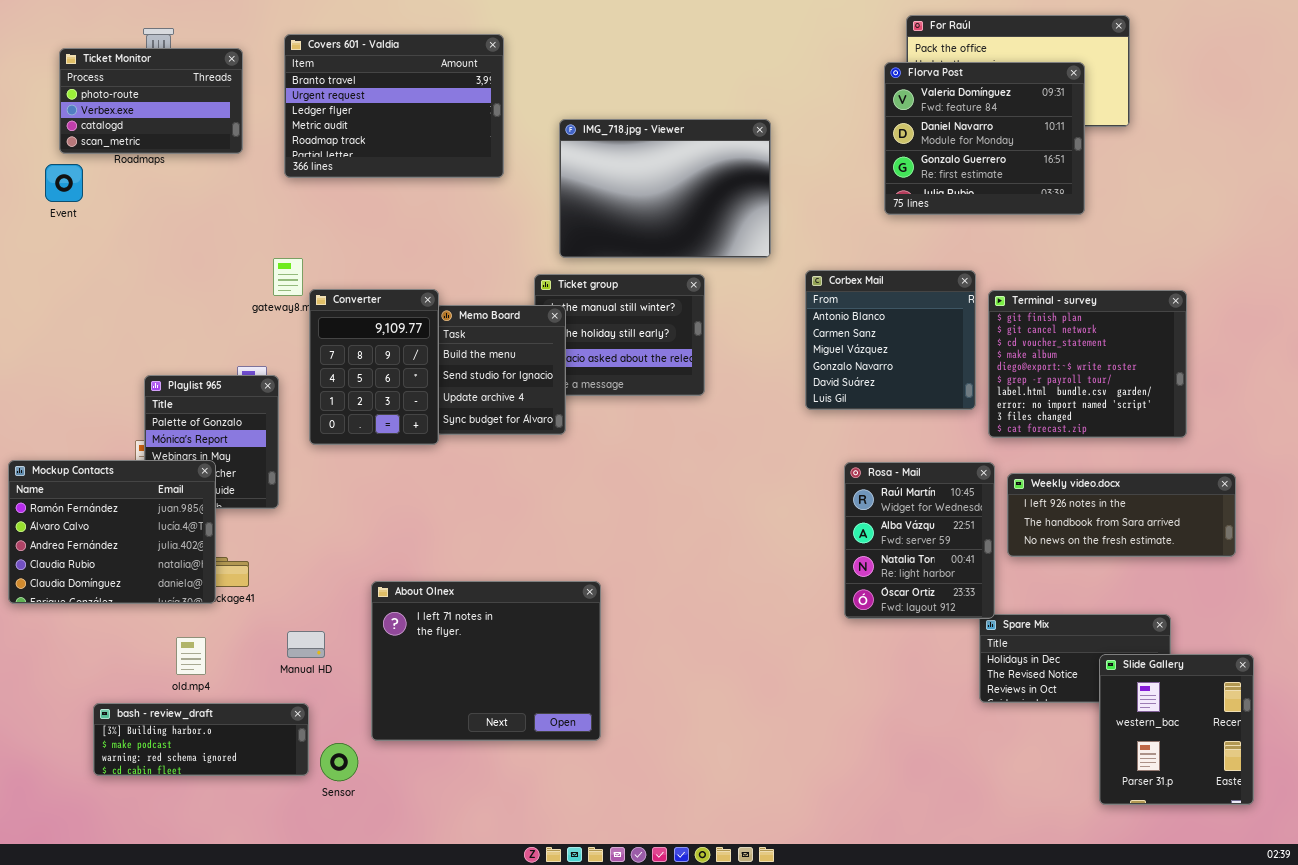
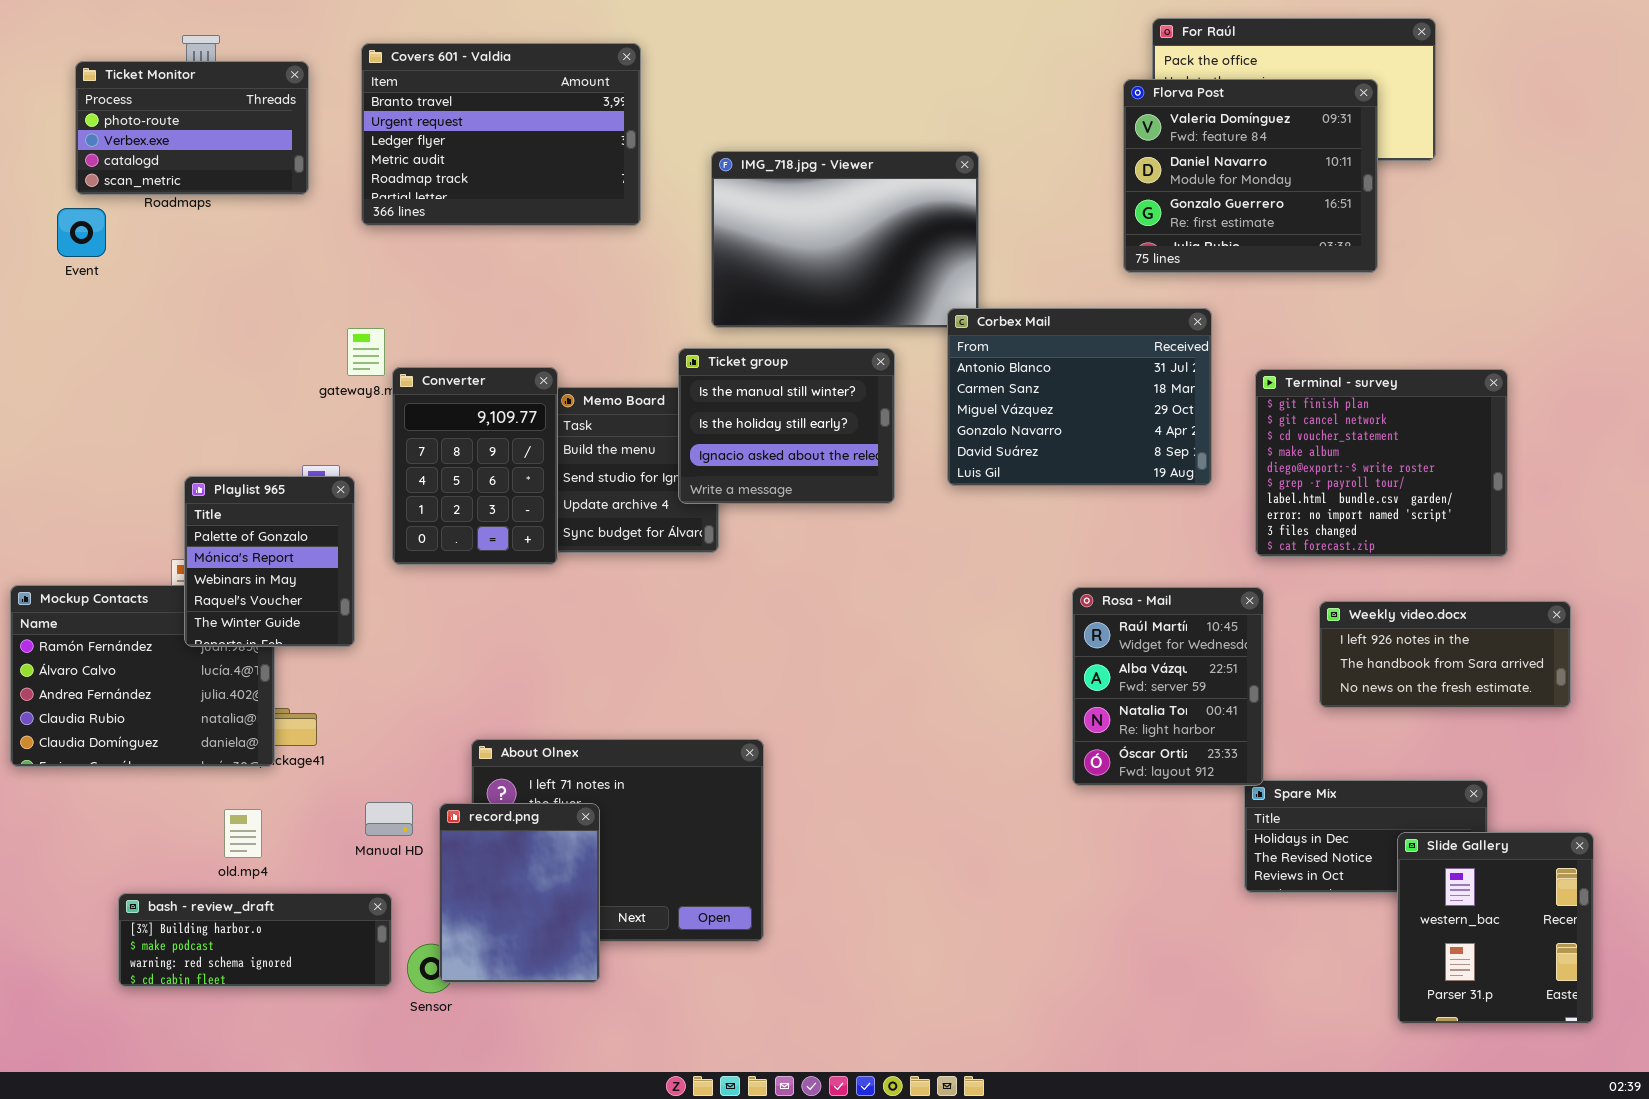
Corbex Mail: [805,270,976,410] -> [947,308,1212,486], moved, resized
Ticket group: [534,274,705,396] -> [678,348,895,504], raised
Playlist 965: [144,375,279,509] -> [184,476,355,647], raised
Weekly video.docx: [1007,473,1236,557] -> [1319,601,1571,708], resized
record.png: none -> [439,803,600,983], opened

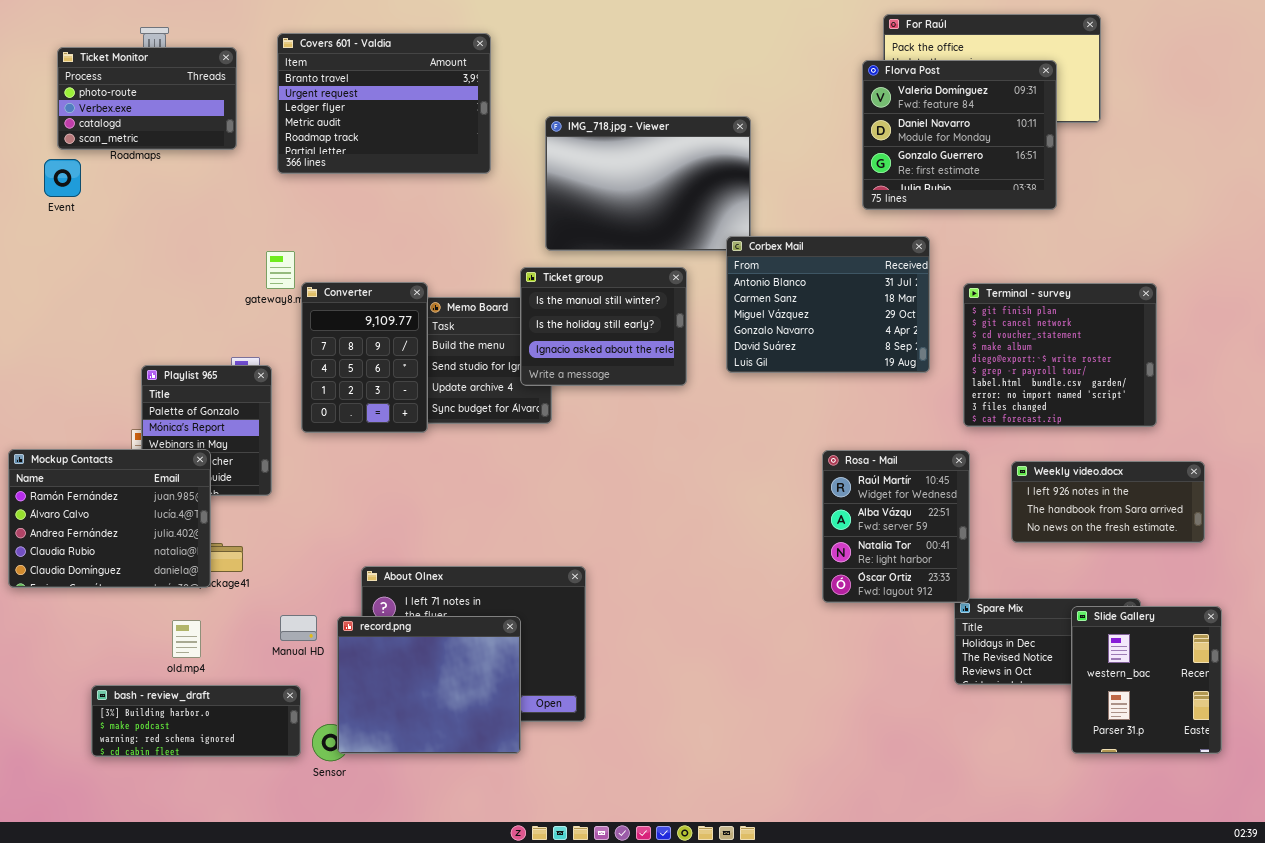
Mockup Contacts: [10,585,275,767] -> [8,449,211,588], raised
record.png: [439,803,600,983] -> [337,616,521,754], resized
Slide Gallery: [1397,832,1594,1024] -> [1071,606,1222,754], moved

